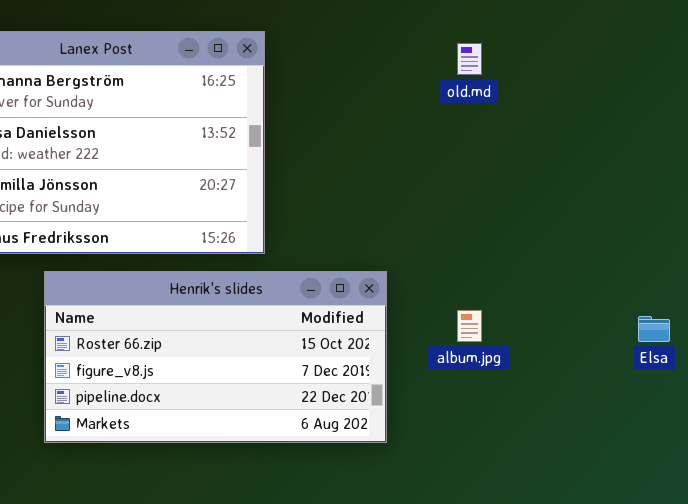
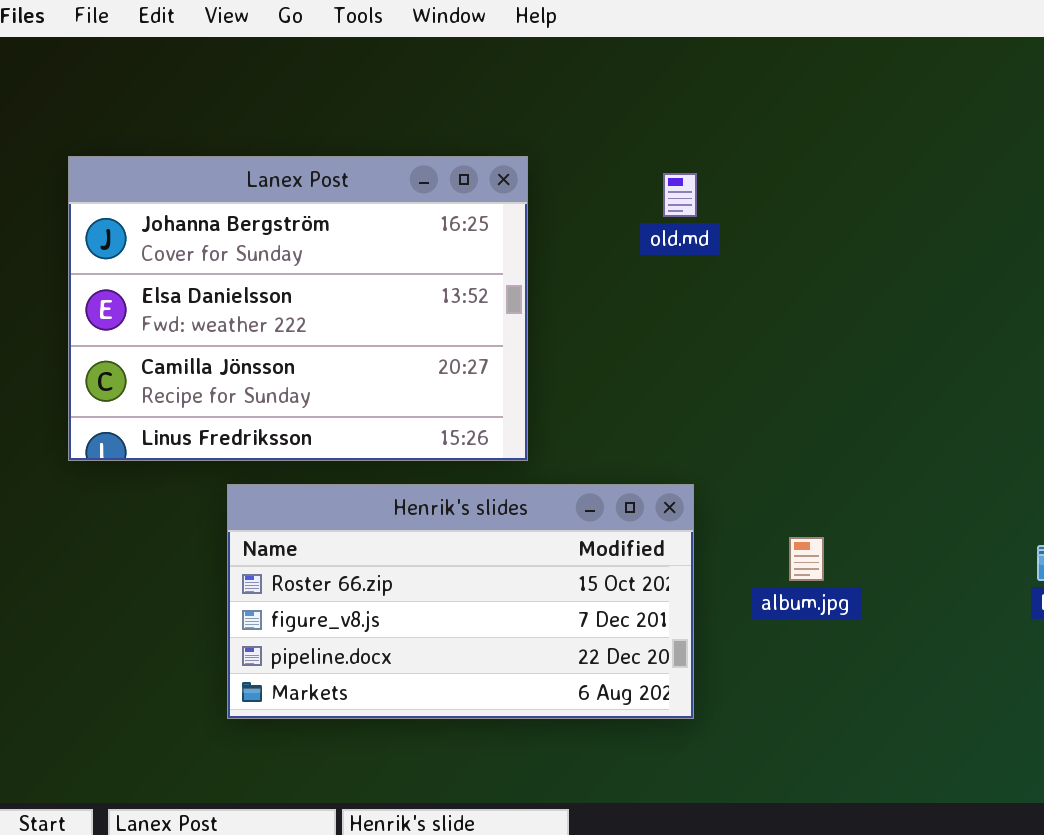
old.md: [457,43,482,75] -> [663,173,697,217], moved

